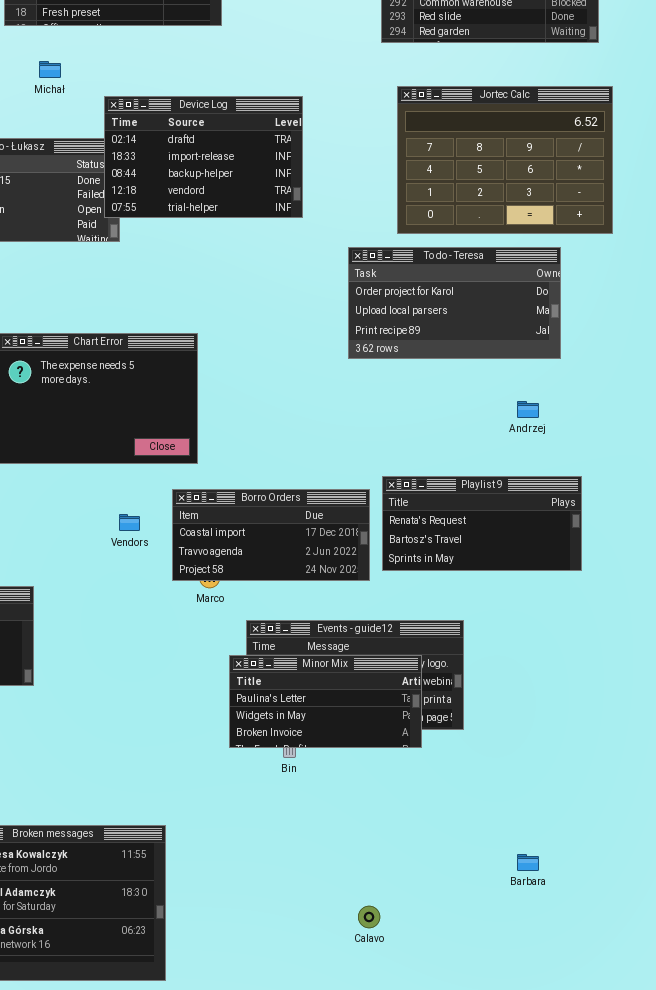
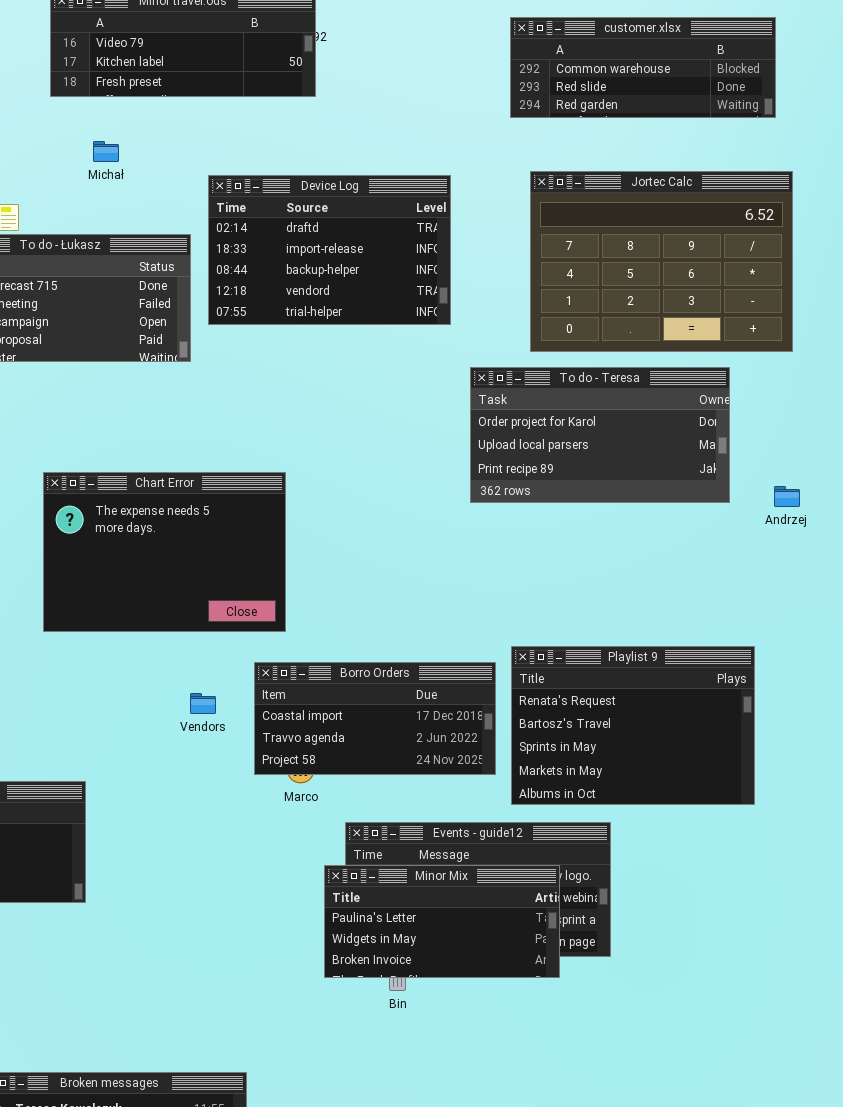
Device Log: [104,96,303,218] -> [208,175,451,325], moved
Andrzej: [517,401,539,418] -> [774,486,800,507], moved
Playlist 9: [382,476,582,571] -> [511,646,755,805], resized

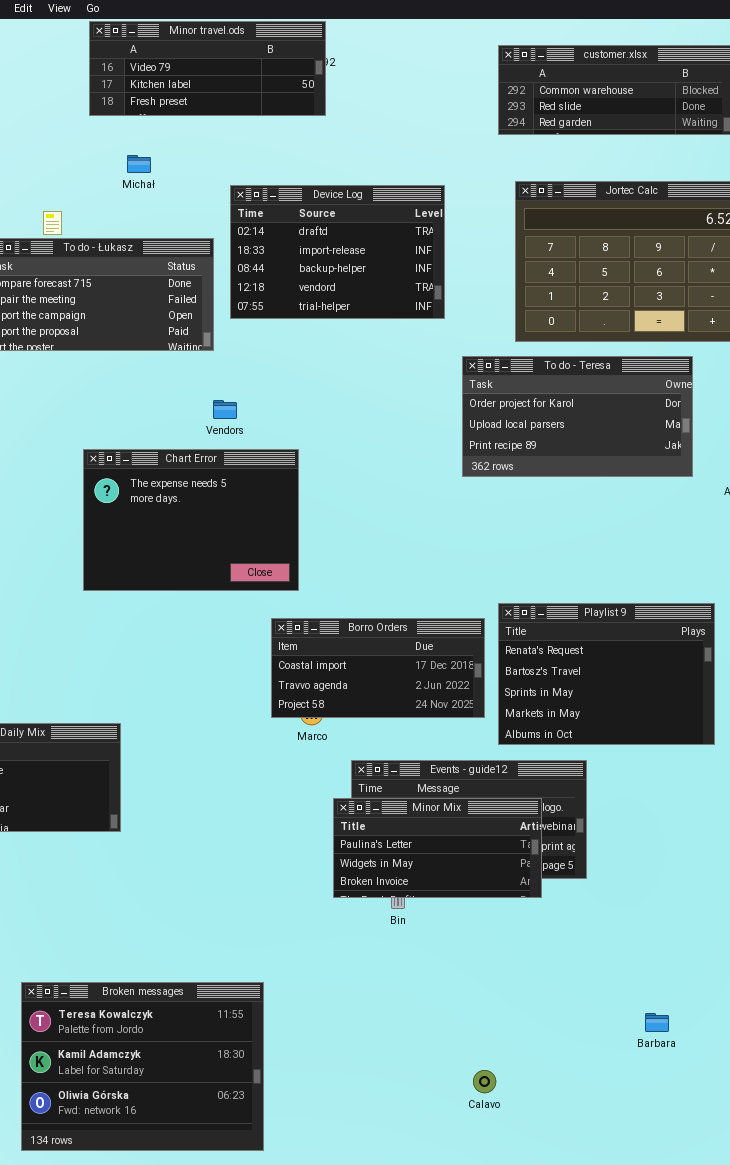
Vendors: [190,693,216,714] -> [213,400,237,419], moved

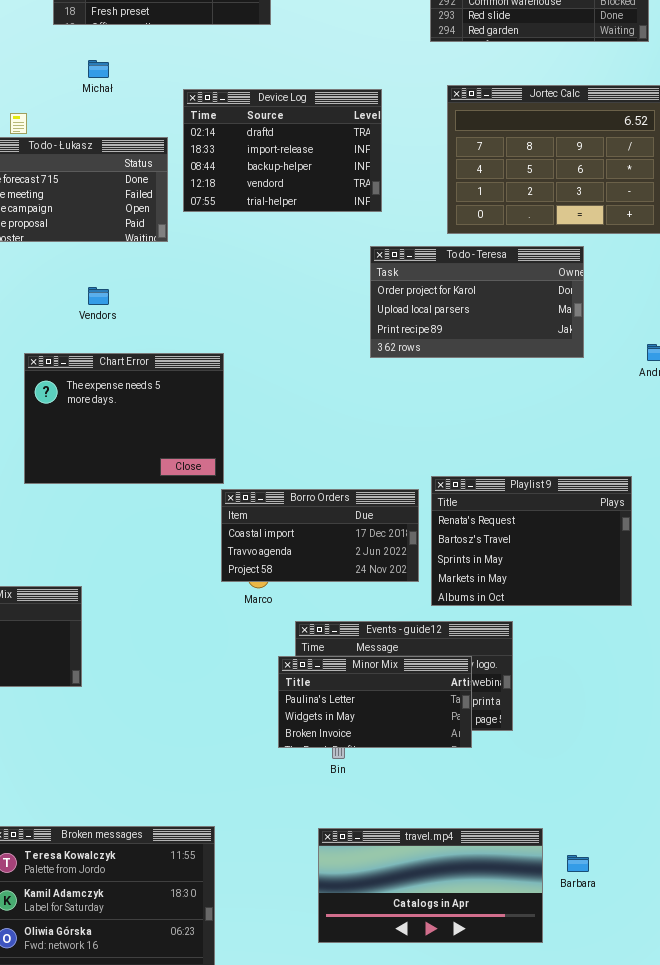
To do - Teresa: [462,356,693,477] -> [370,246,584,358], moved
Vendors: [213,400,237,419] -> [88,287,109,305], moved
Chart Error: [83,449,299,591] -> [24,353,224,484], moved
travel.mp4: none -> [318,828,543,943], opened

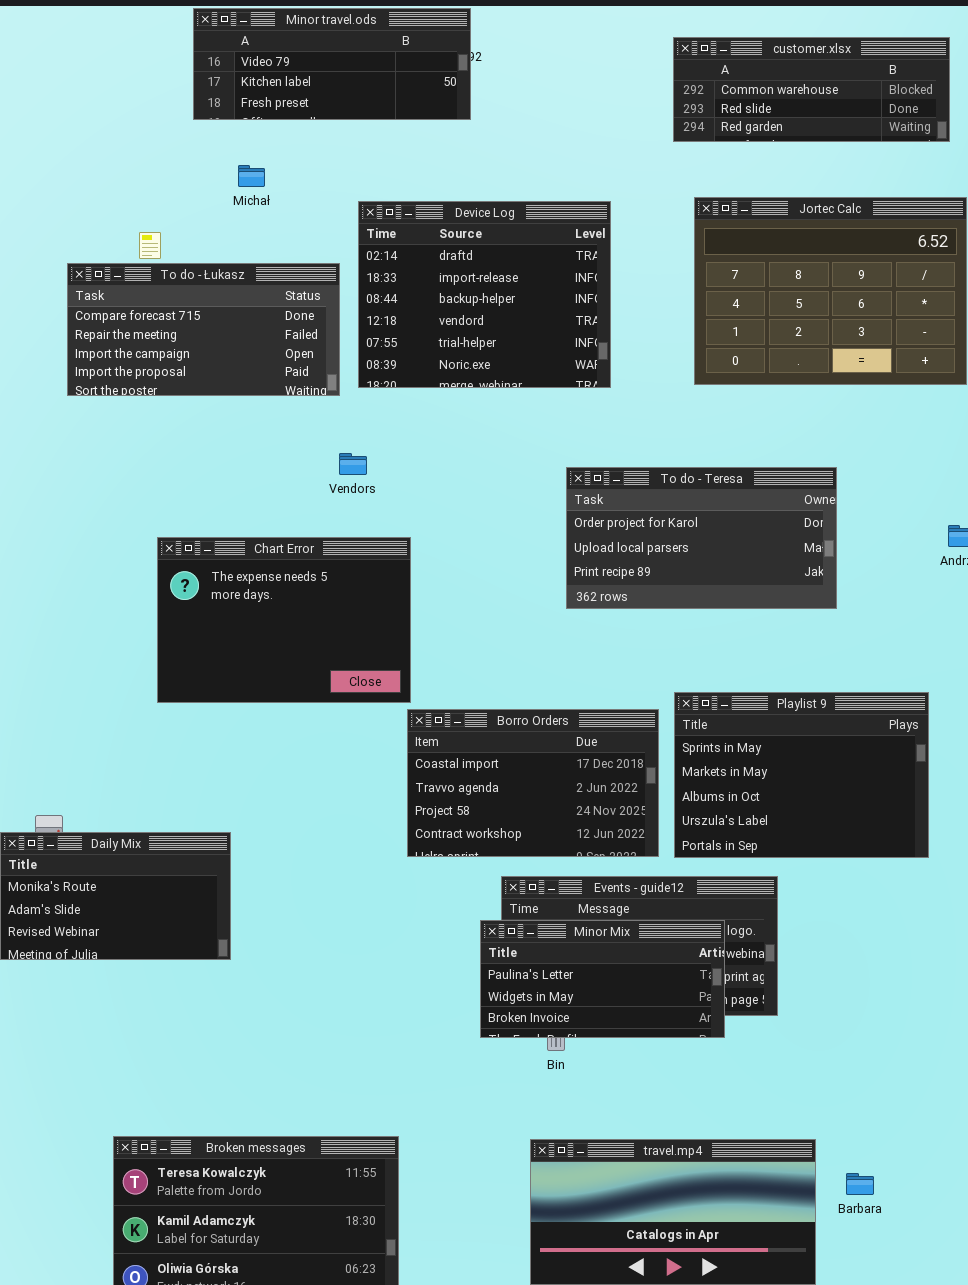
Device Log: [183,89,382,212] -> [358,201,611,388], resized
To do - Teresa: [370,246,584,358] -> [566,467,837,609], moved
Vendors: [88,287,109,305] -> [339,453,367,475], moved
Playlist 9: [431,476,632,606] -> [674,692,929,858], scrolled down 2 rows
Borro Orders: [221,489,419,582] -> [407,709,659,857], resized

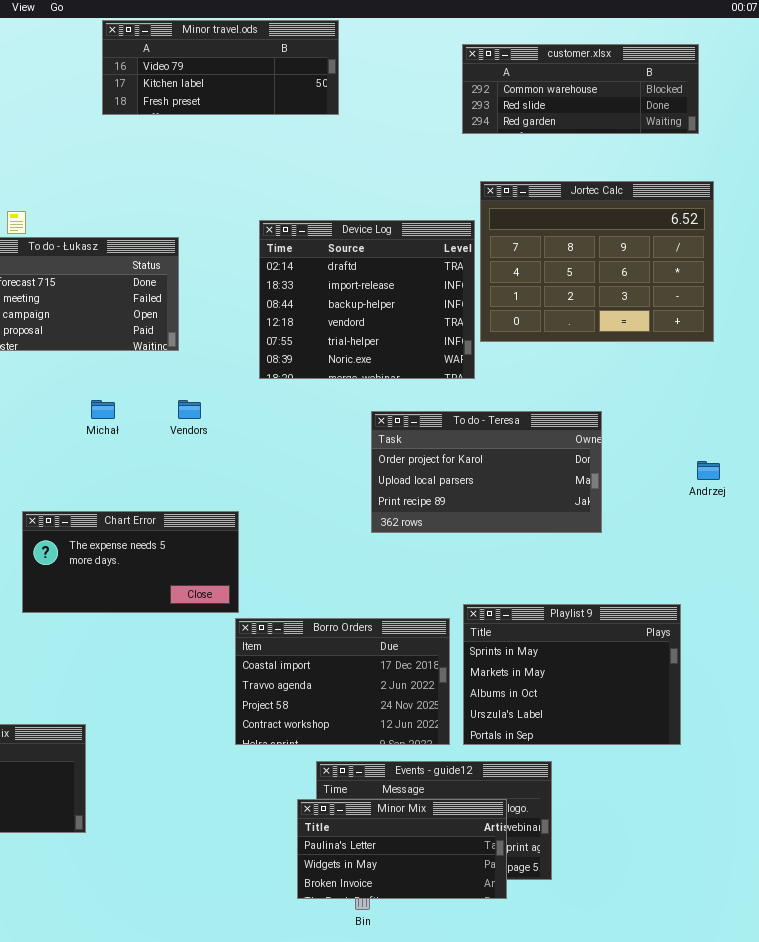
Minor travel.ods: [193,8,471,120] -> [102,20,339,115], moved
Michał: [238,165,265,187] -> [91,400,115,419], moved
Device Log: [358,201,611,388] -> [259,220,475,379], moved
Chart Error: [157,537,411,703] -> [22,511,239,613], resized

